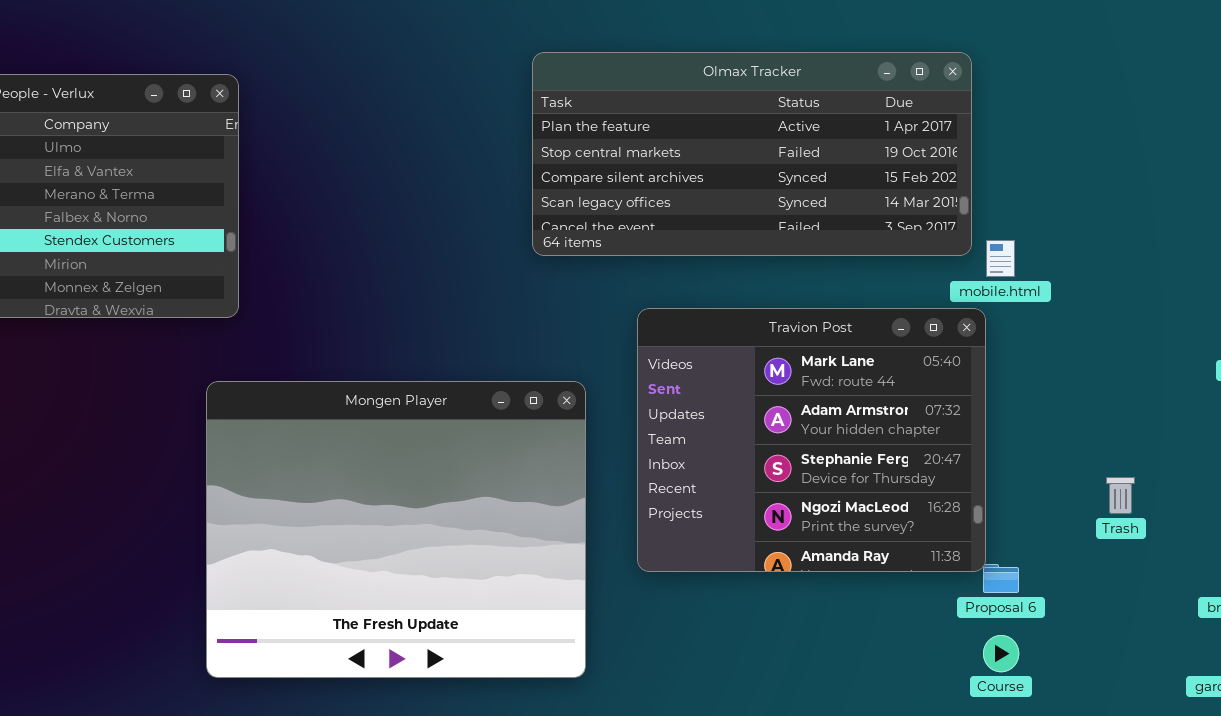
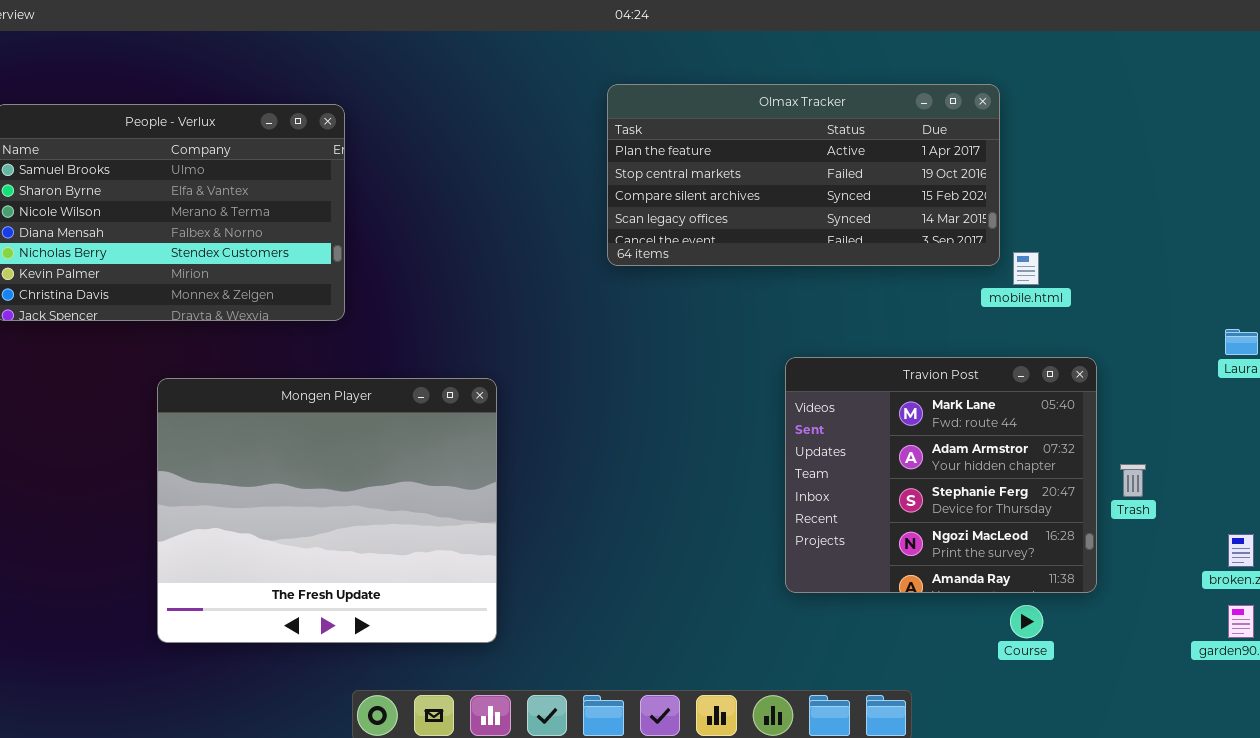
Travion Post: [637,308,986,572] -> [785,357,1097,593], moved
Mongen Player: [206,381,586,678] -> [157,378,497,643], moved

